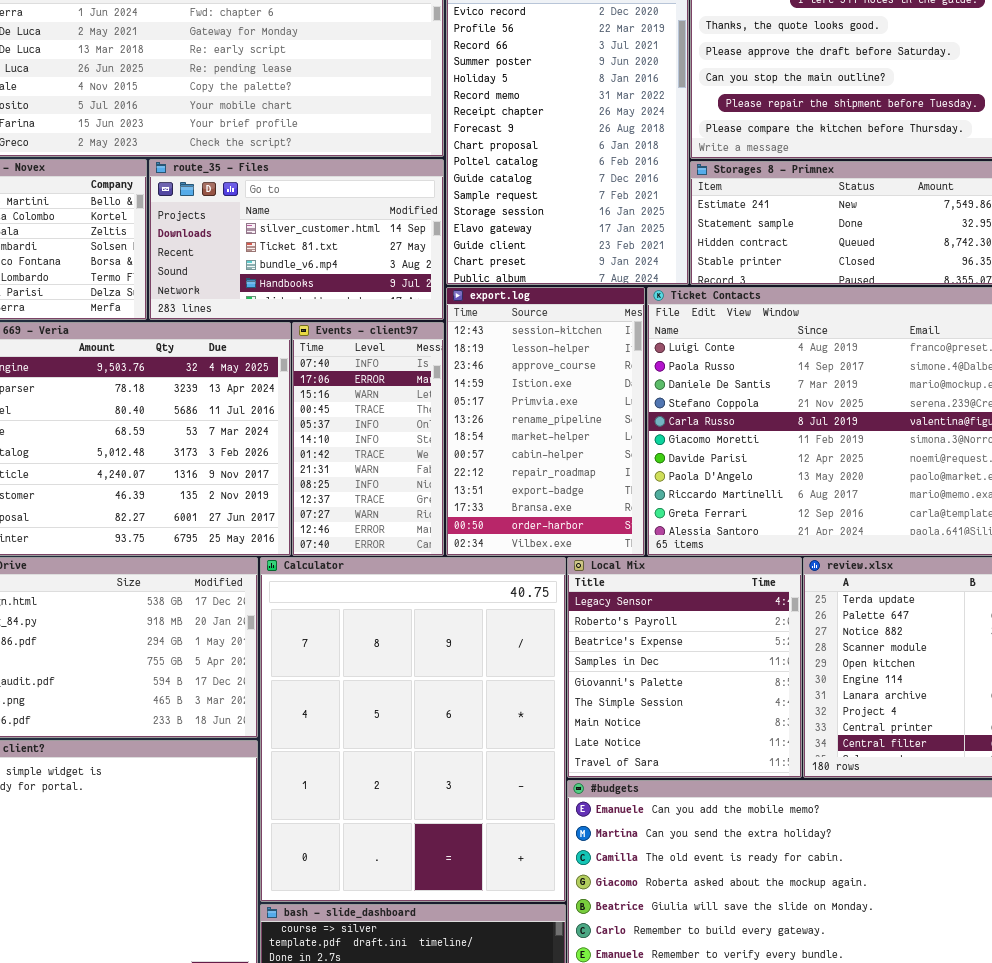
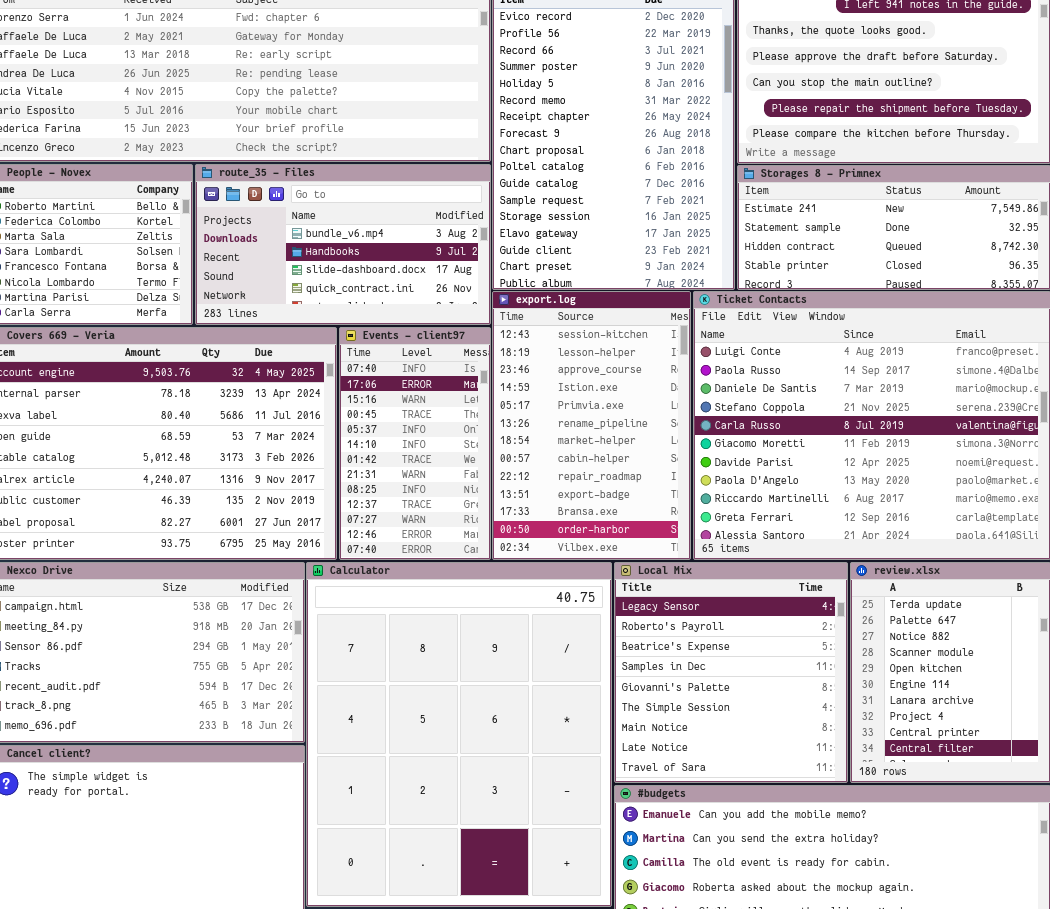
route_35 - Files: [149,159,444,320] -> [195,164,491,325], scrolled down 2 rows

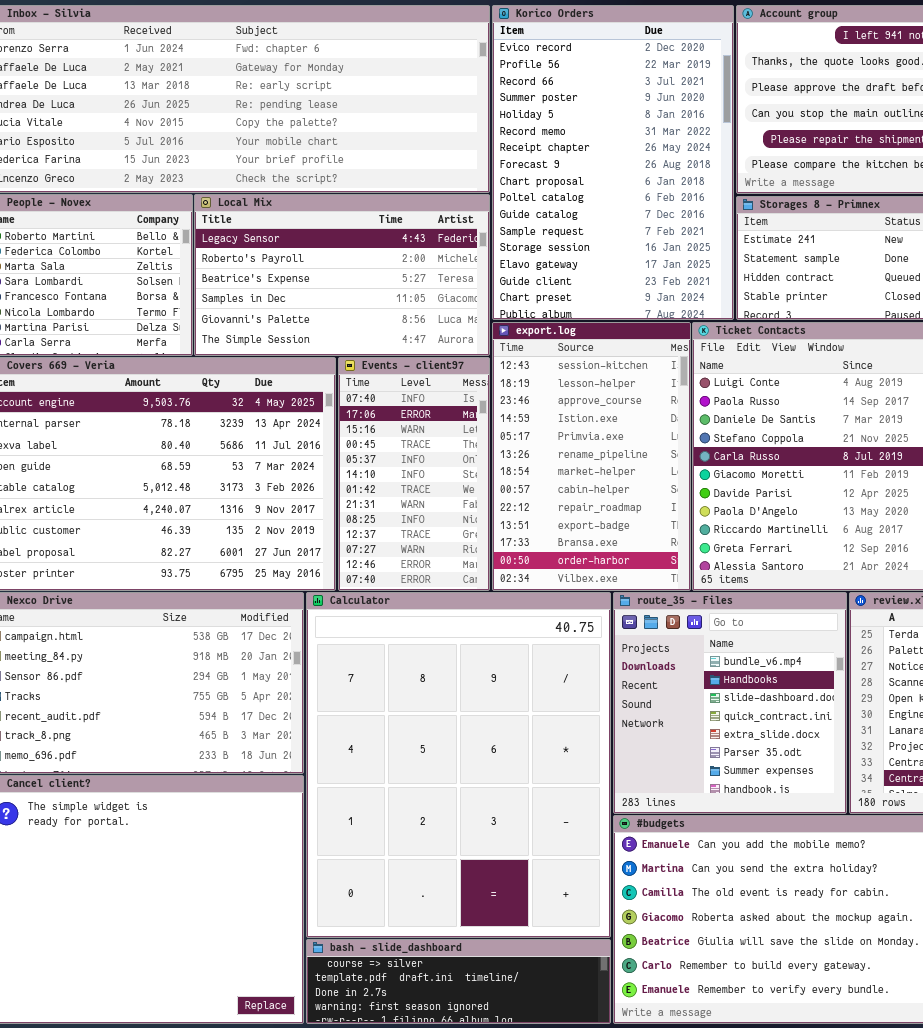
route_35 - Files: [195,164,491,325] -> [613,592,847,814], moved, resized
Local Mix: [614,562,848,783] -> [194,194,490,356], moved, resized

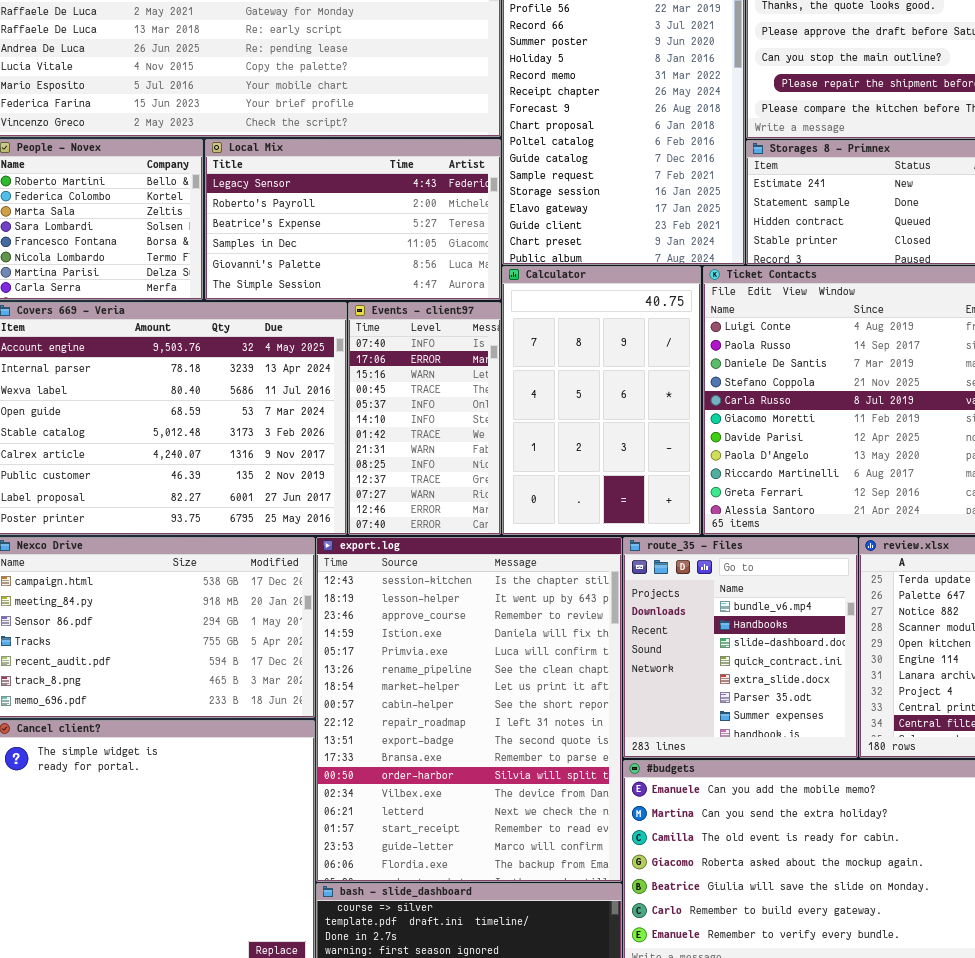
export.log: [492,322,691,591] -> [316,537,622,882], moved, resized
Calculator: [306,592,611,938] -> [502,266,701,535], moved, resized

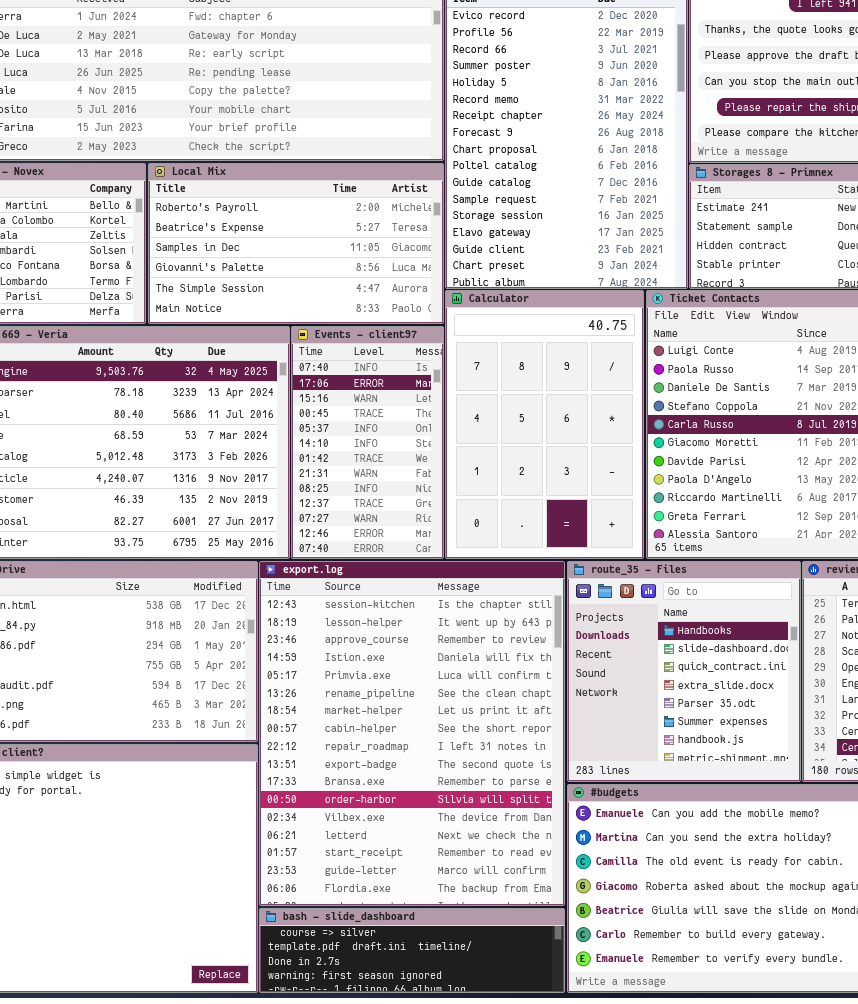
Local Mix: [205,139,501,300] -> [148,163,444,324], scrolled down 1 row
route_35 - Files: [623,537,858,758] -> [567,561,801,782], scrolled down 1 row

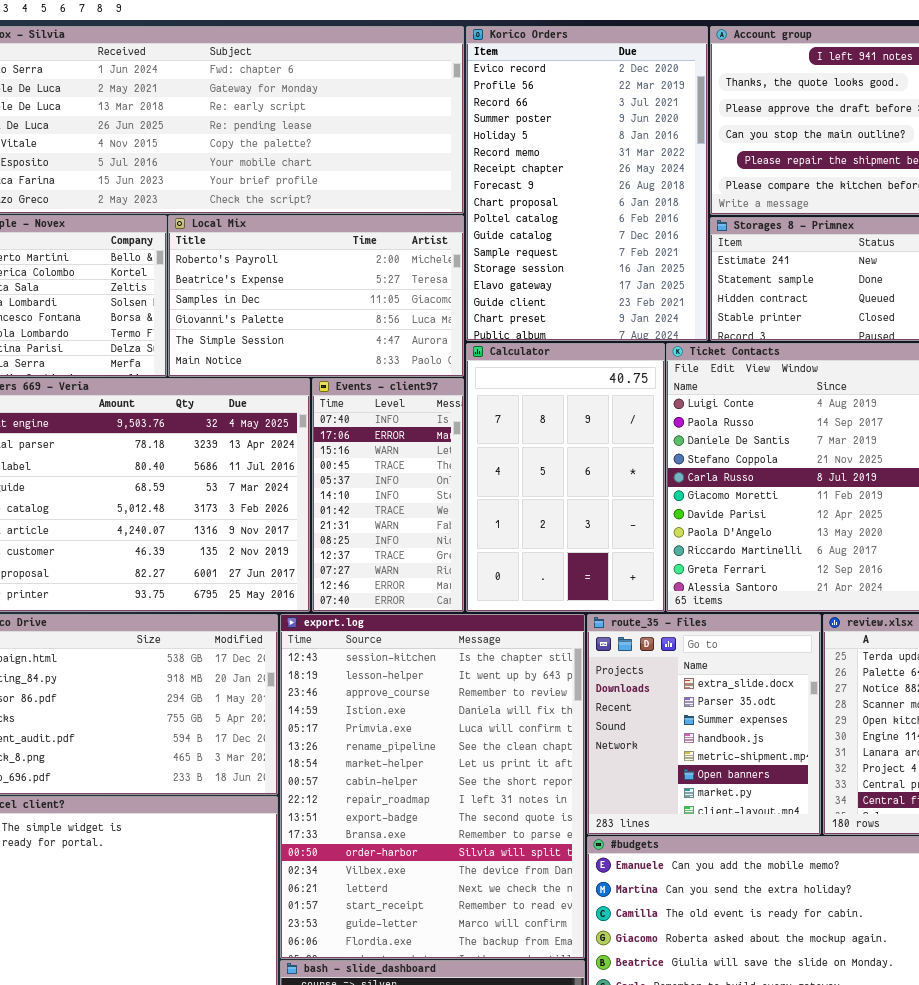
route_35 - Files: [567,561,801,782] -> [587,614,821,835], scrolled down 3 rows

